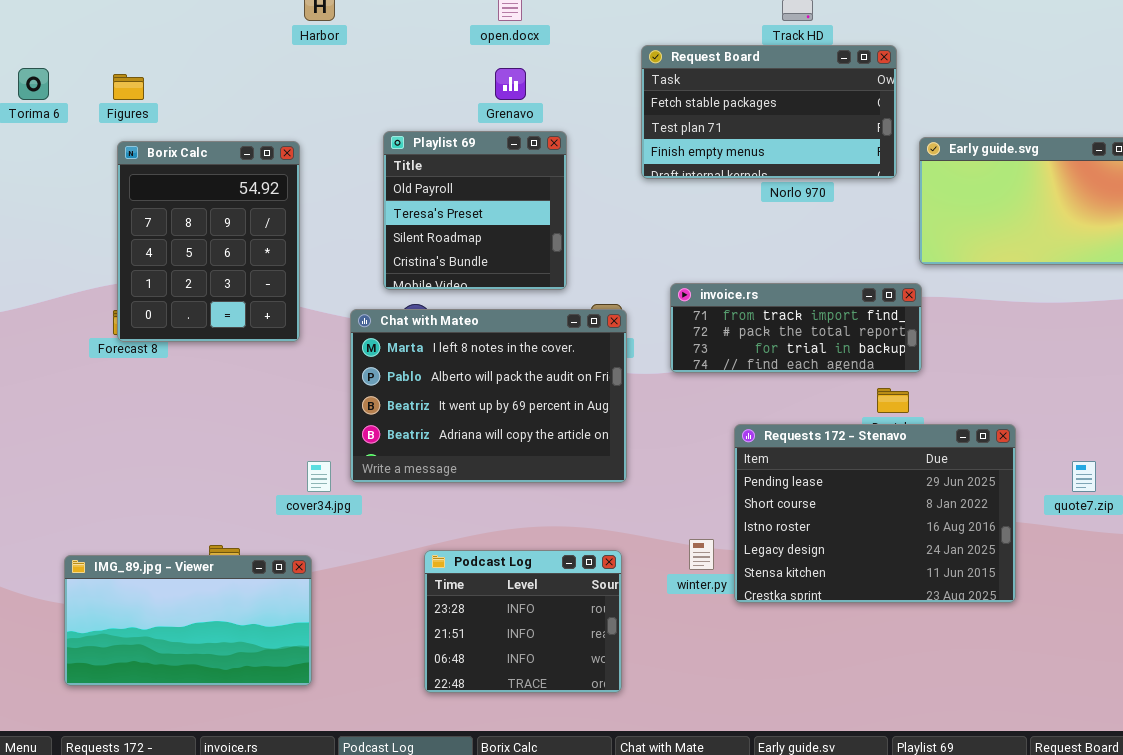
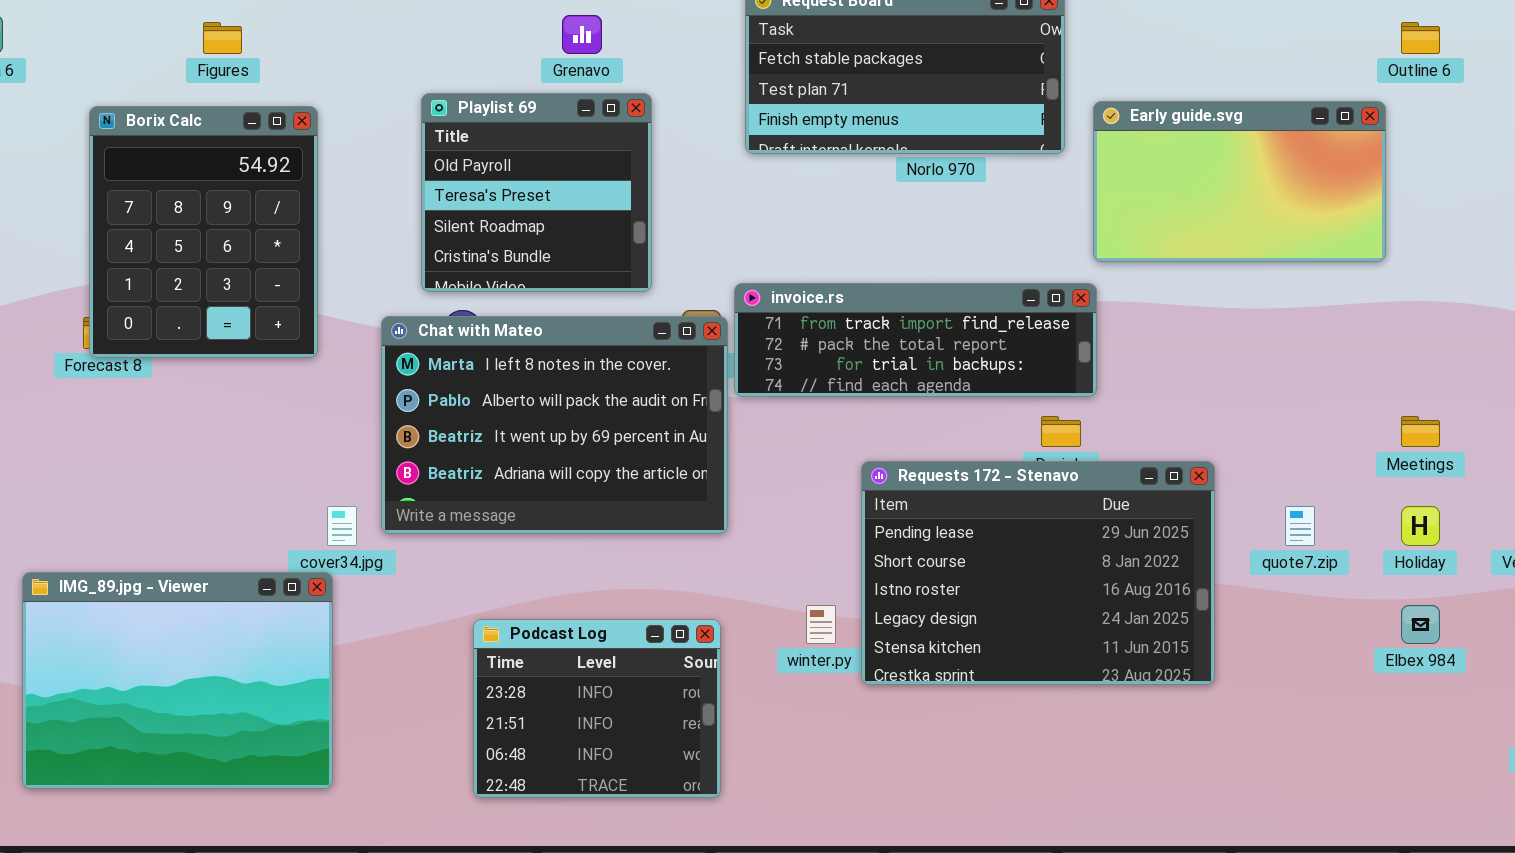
Figures: [113,74,144,100] -> [203,22,242,54], moved
invoice.rs: [670,283,922,373] -> [734,283,1097,397], resized
IMG_89.jpg - Viewer: [64,555,312,686] -> [22,572,333,789], resized

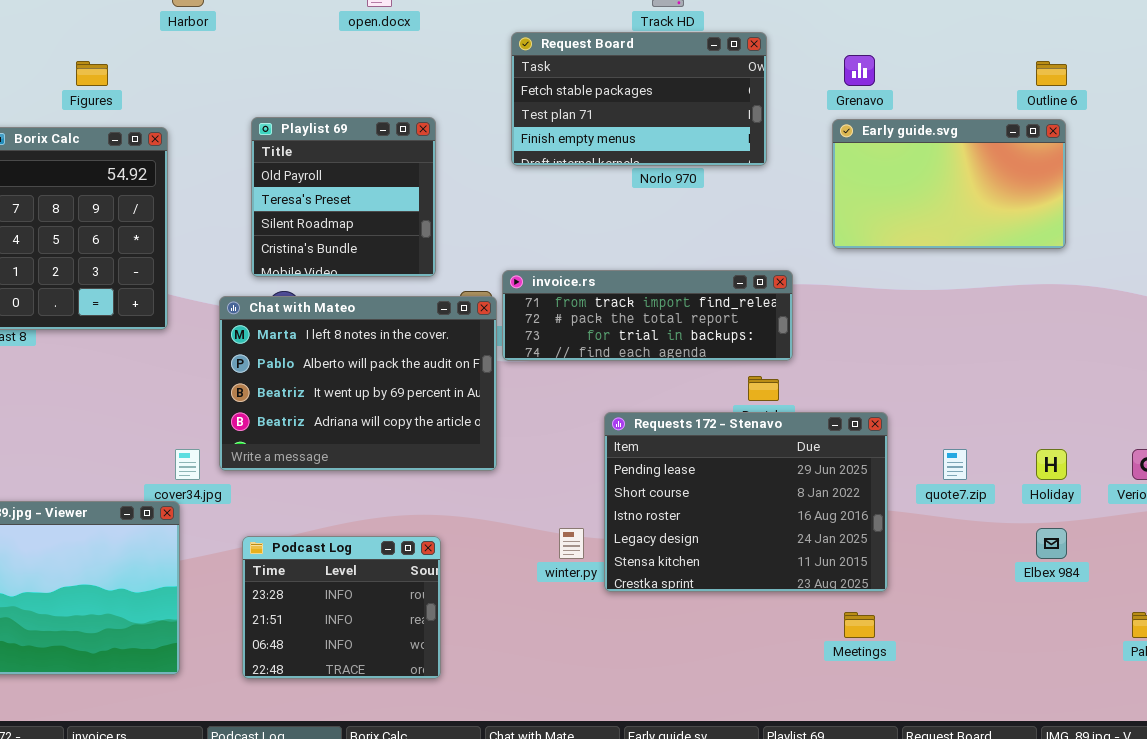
Grenavo: [562,15,602,54] -> [844,55,875,86], moved
Early guide.svg: [1093,101,1386,262] -> [832,119,1066,249], moved
Meetings: [1401,416,1440,447] -> [844,612,875,638], moved
Podcast Log: [473,619,721,798] -> [242,536,441,679], moved

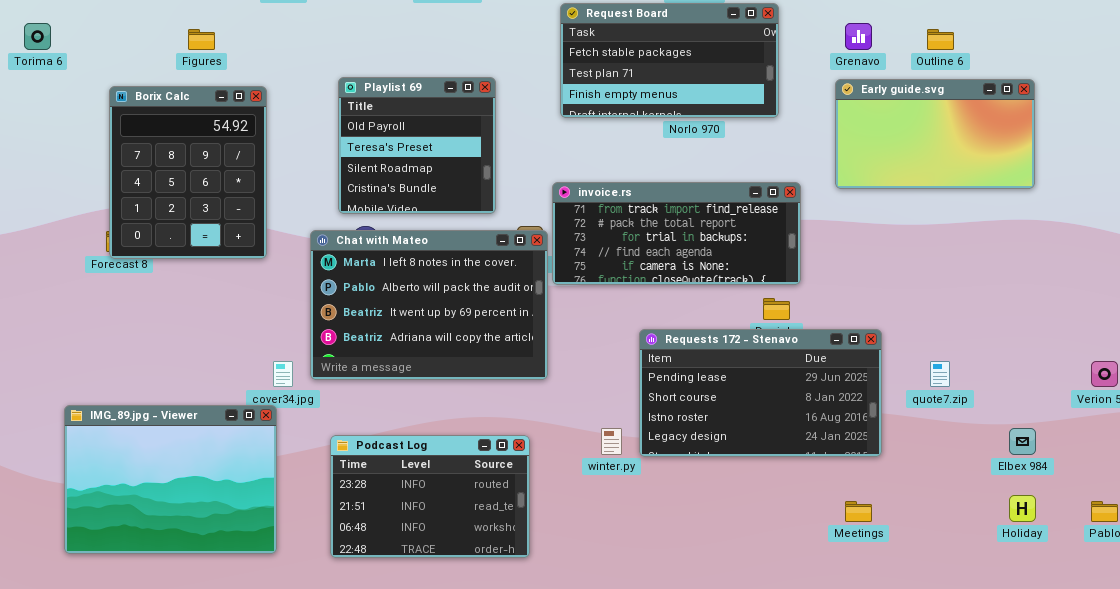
Outline 6: [1036,61,1067,86] -> [927,29,954,50], moved
invoice.rs: [502,270,793,361] -> [552,182,801,285], resized
Requests 172 - Stenavo: [604,412,888,592] -> [639,329,882,457], resized
Holiday: [1036,449,1067,480] -> [1009,495,1036,522], moved
Podcast Log: [242,536,441,679] -> [330,435,530,558], resized

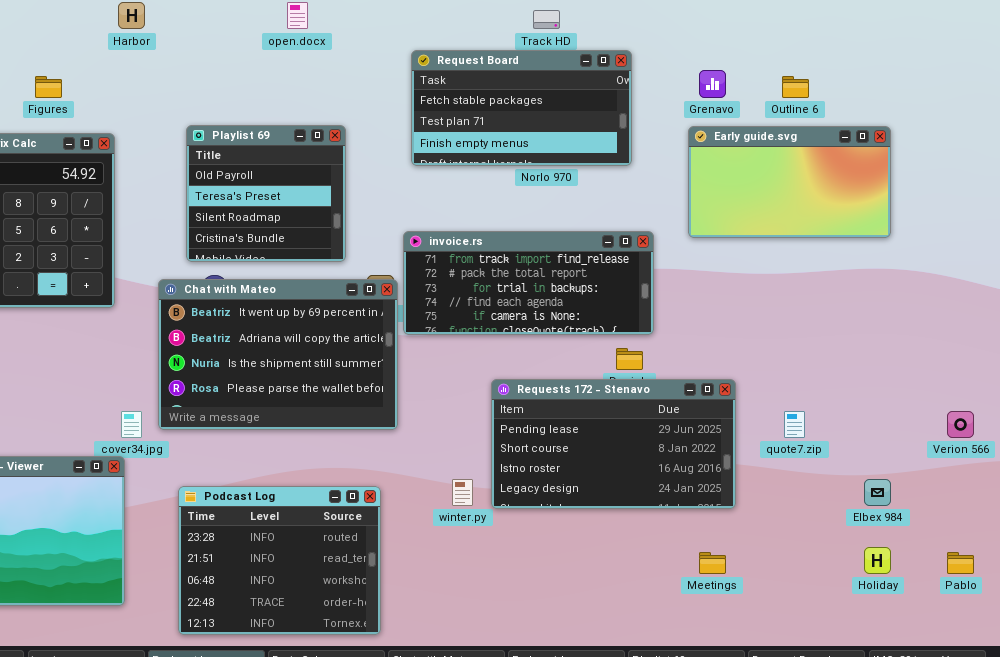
Chat with Mateo: [310,230,548,380] -> [158,279,398,430], scrolled down 2 rows
Podcast Log: [330,435,530,558] -> [178,486,381,635], resized

